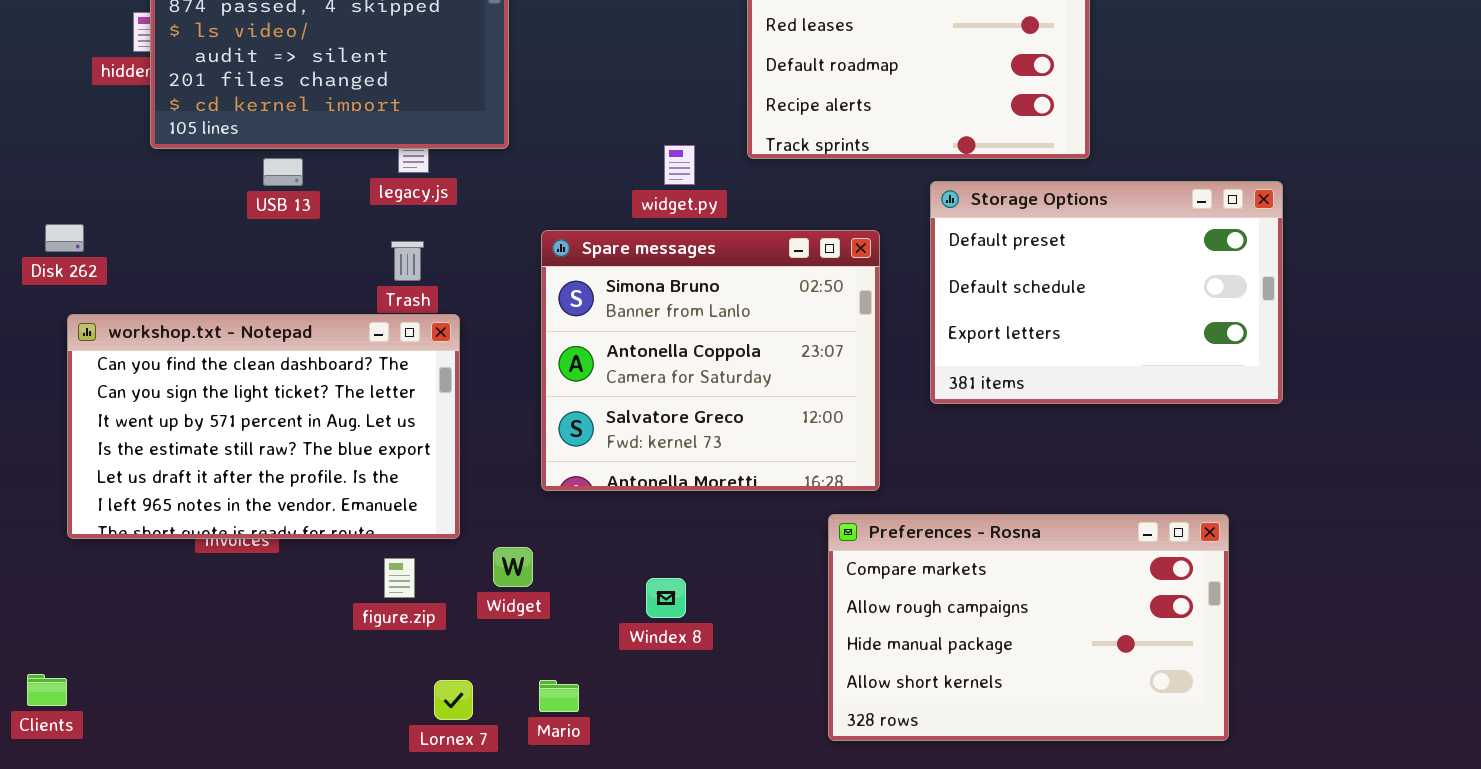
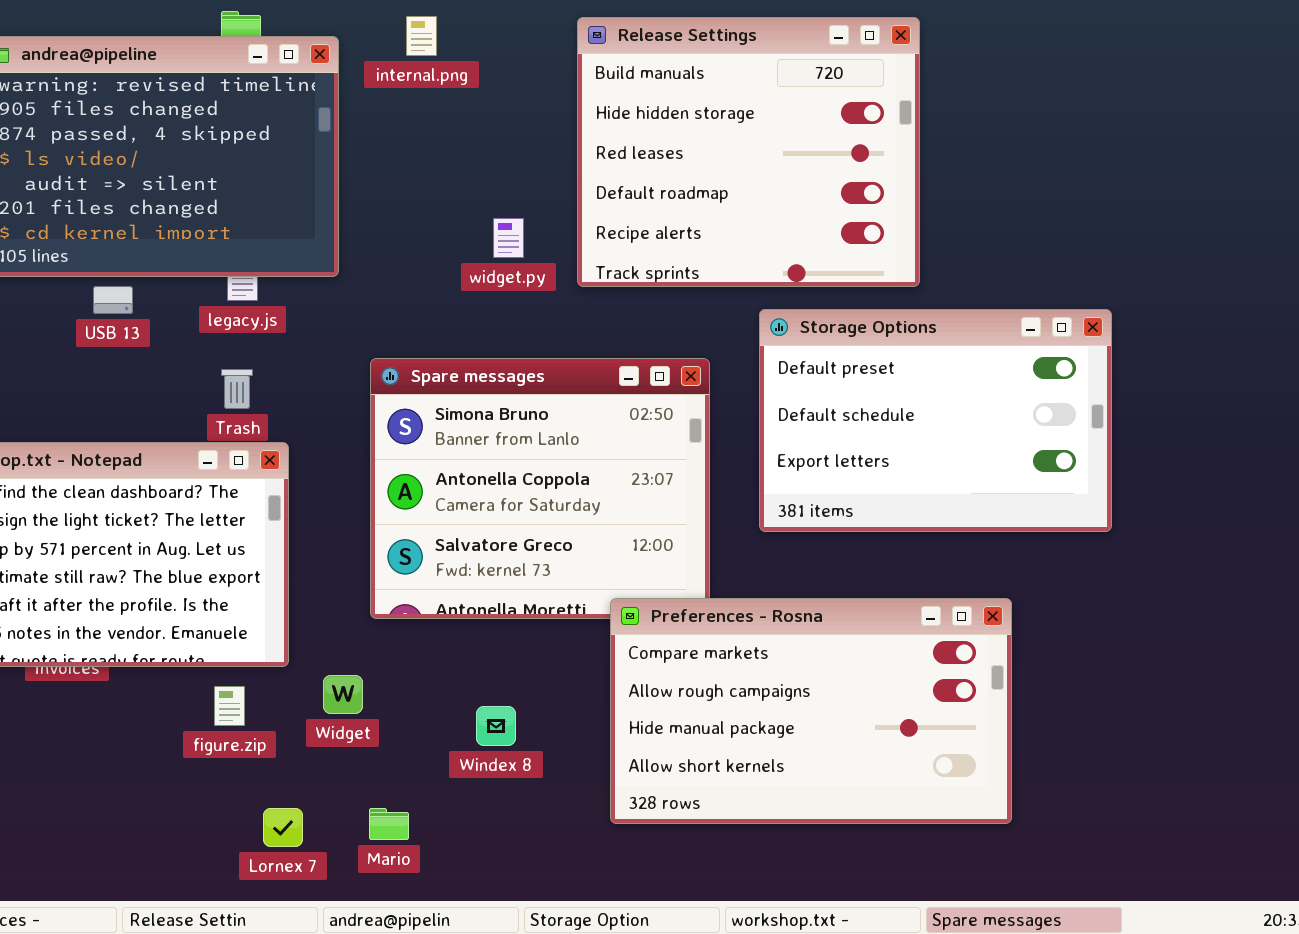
widget.py: [664,145,695,185] -> [493,218,524,258], moved
Preferences - Rosna: [828,514,1229,741] -> [610,598,1012,824], moved

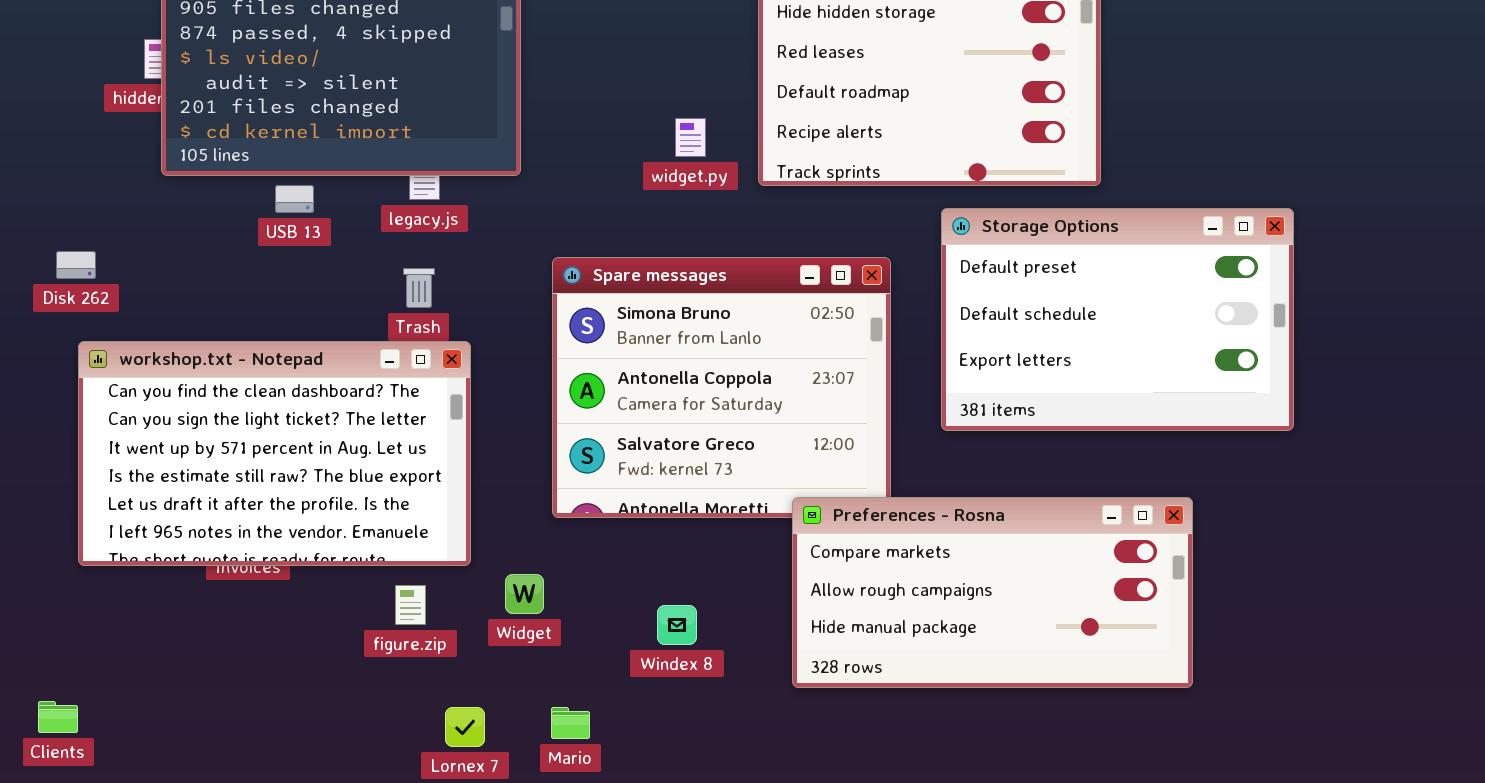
Preferences - Rosna: [610,598,1012,824] -> [792,497,1193,688], resized

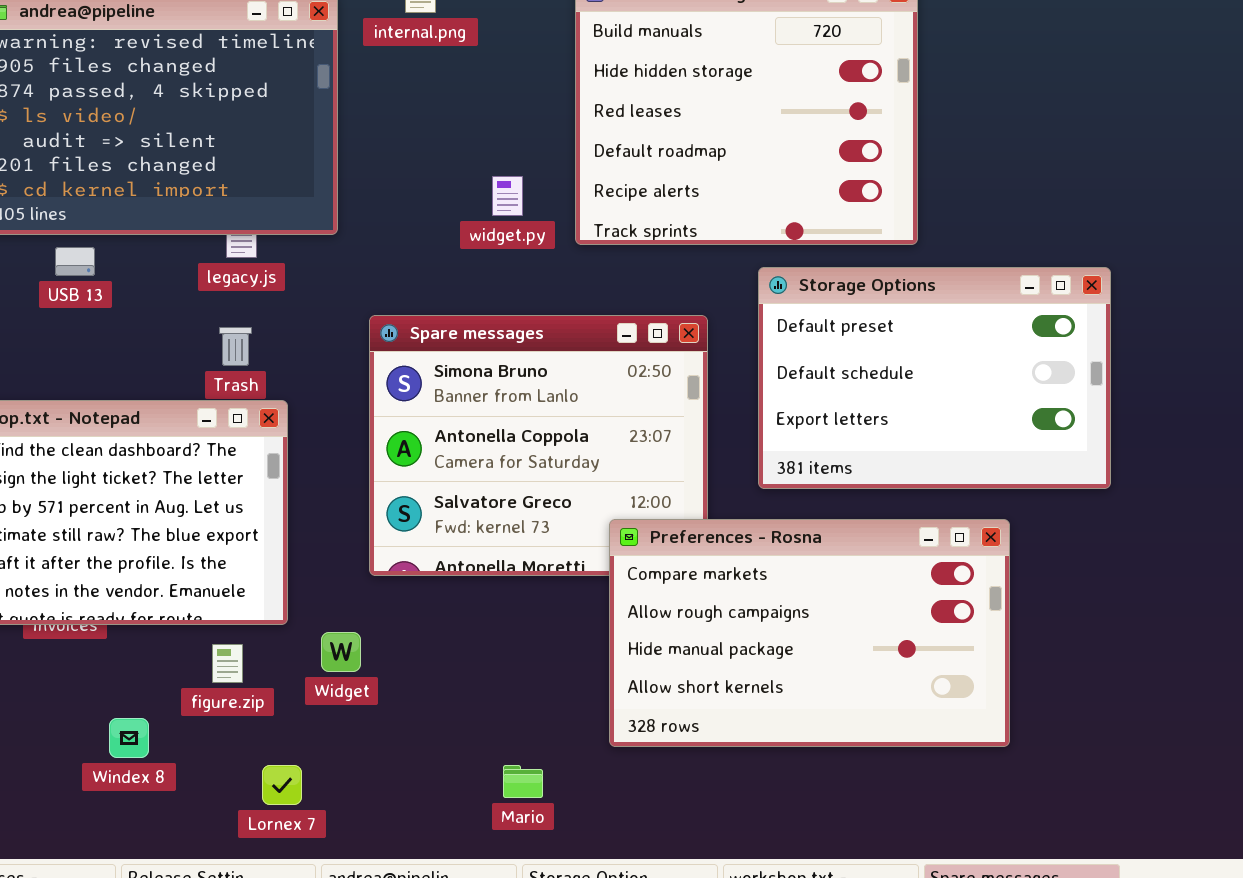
USB 13: [275,185,314,213] -> [55,247,95,276], moved
Preferences - Rosna: [792,497,1193,688] -> [609,519,1010,747], resized
Windex 8: [657,605,697,645] -> [109,718,149,758], moved
Mario: [551,707,590,739] -> [503,765,543,798], moved

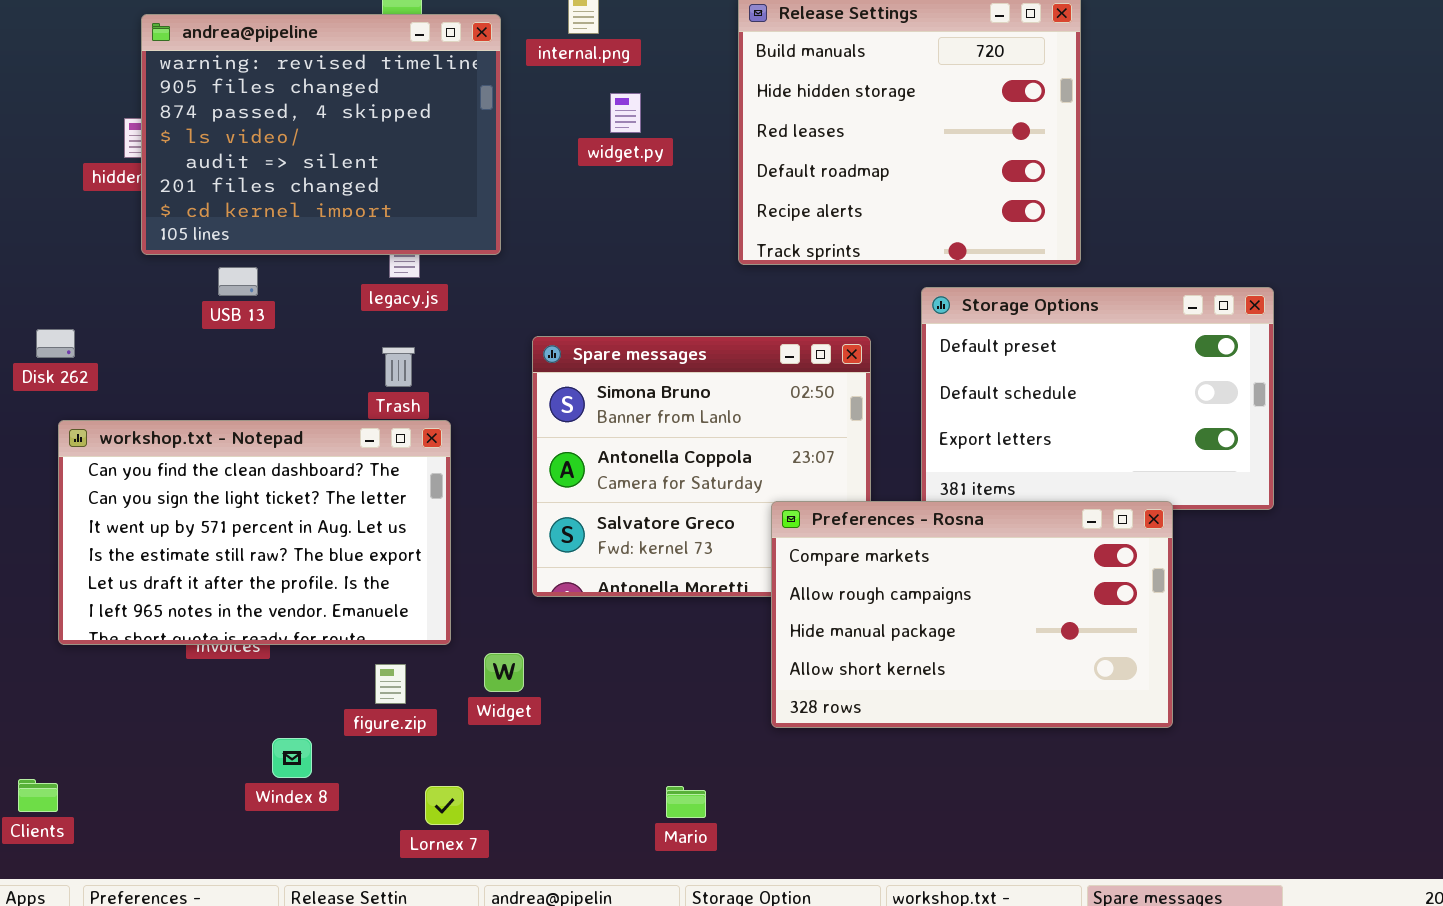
widget.py: [492,176,523,216] -> [610,93,641,133], moved
Preferences - Rosna: [609,519,1010,747] -> [771,501,1173,728], moved

